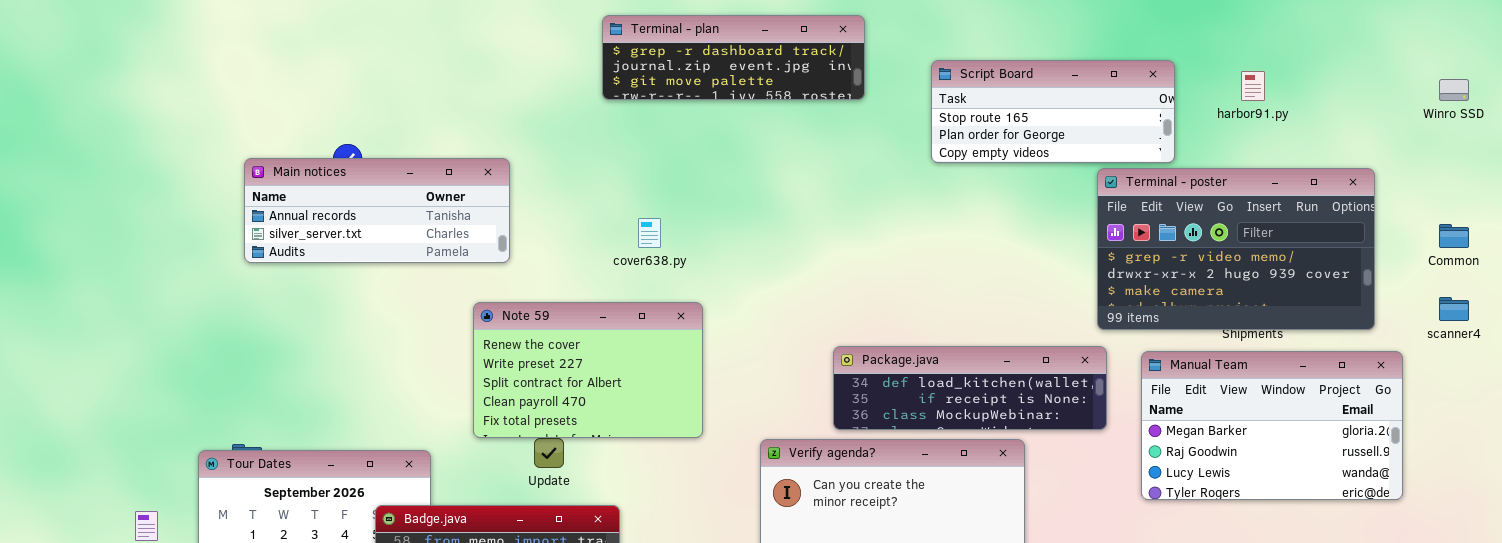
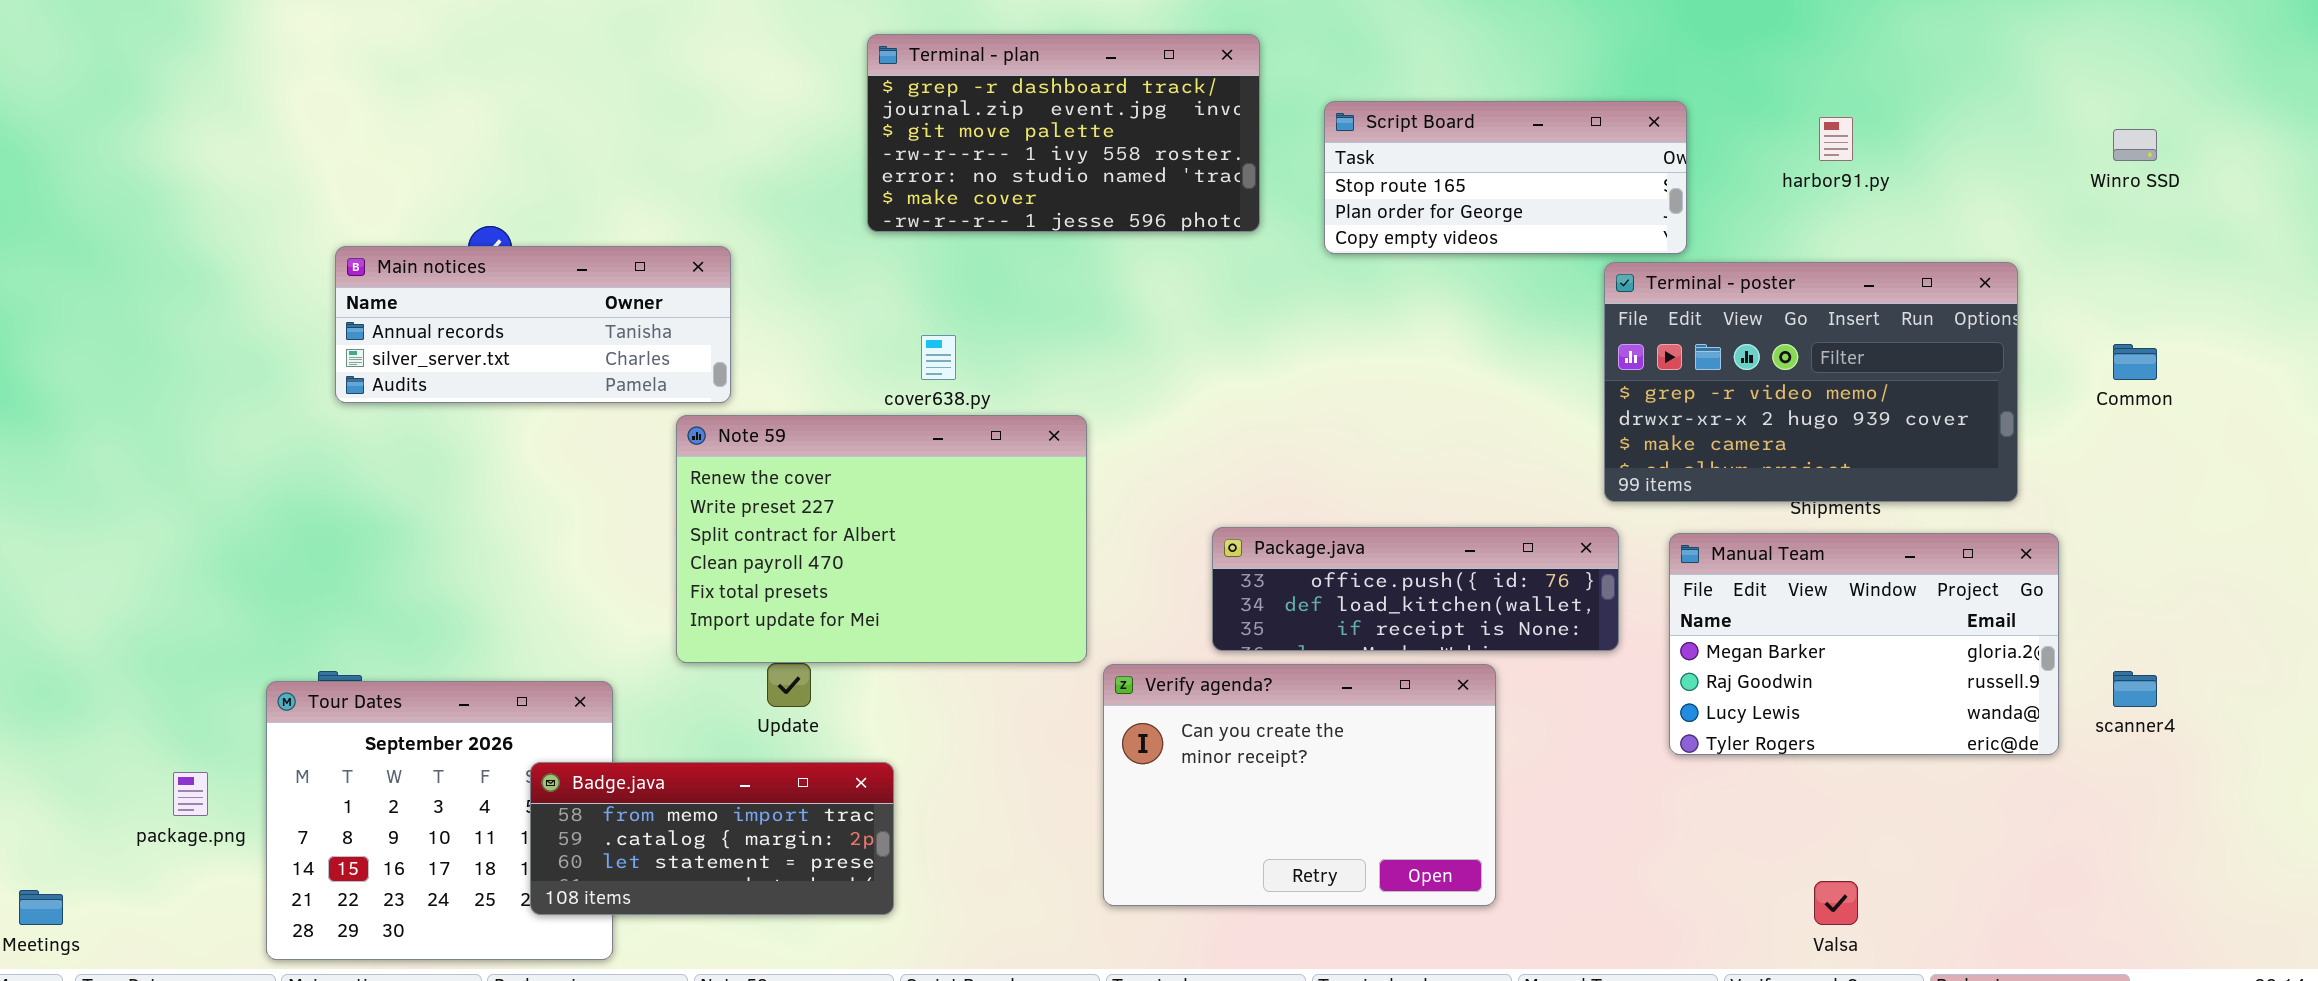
Terminal - plan: [602,15,865,100] -> [867,34,1260,232], resized
Script Board: [931,60,1175,163] -> [1324,101,1687,254], moved
scanner4: [1439,297,1469,321] -> [2113,671,2157,707], moved
Note 59: [473,302,703,438] -> [676,415,1087,663], resized
Package.java: [833,346,1107,430] -> [1212,527,1619,651], scrolled up 1 row

